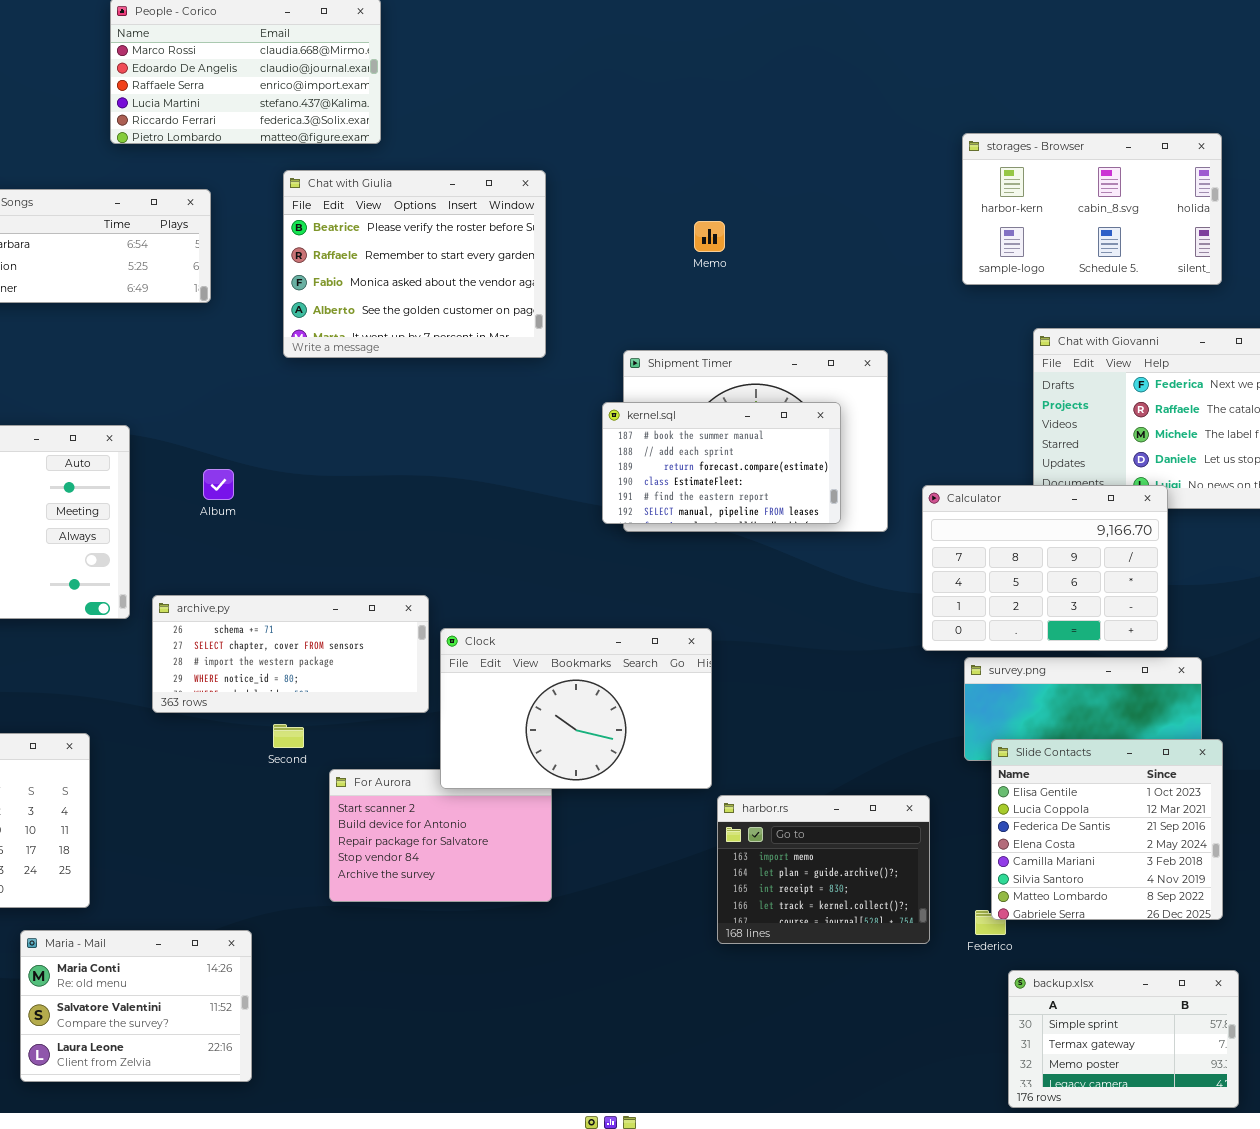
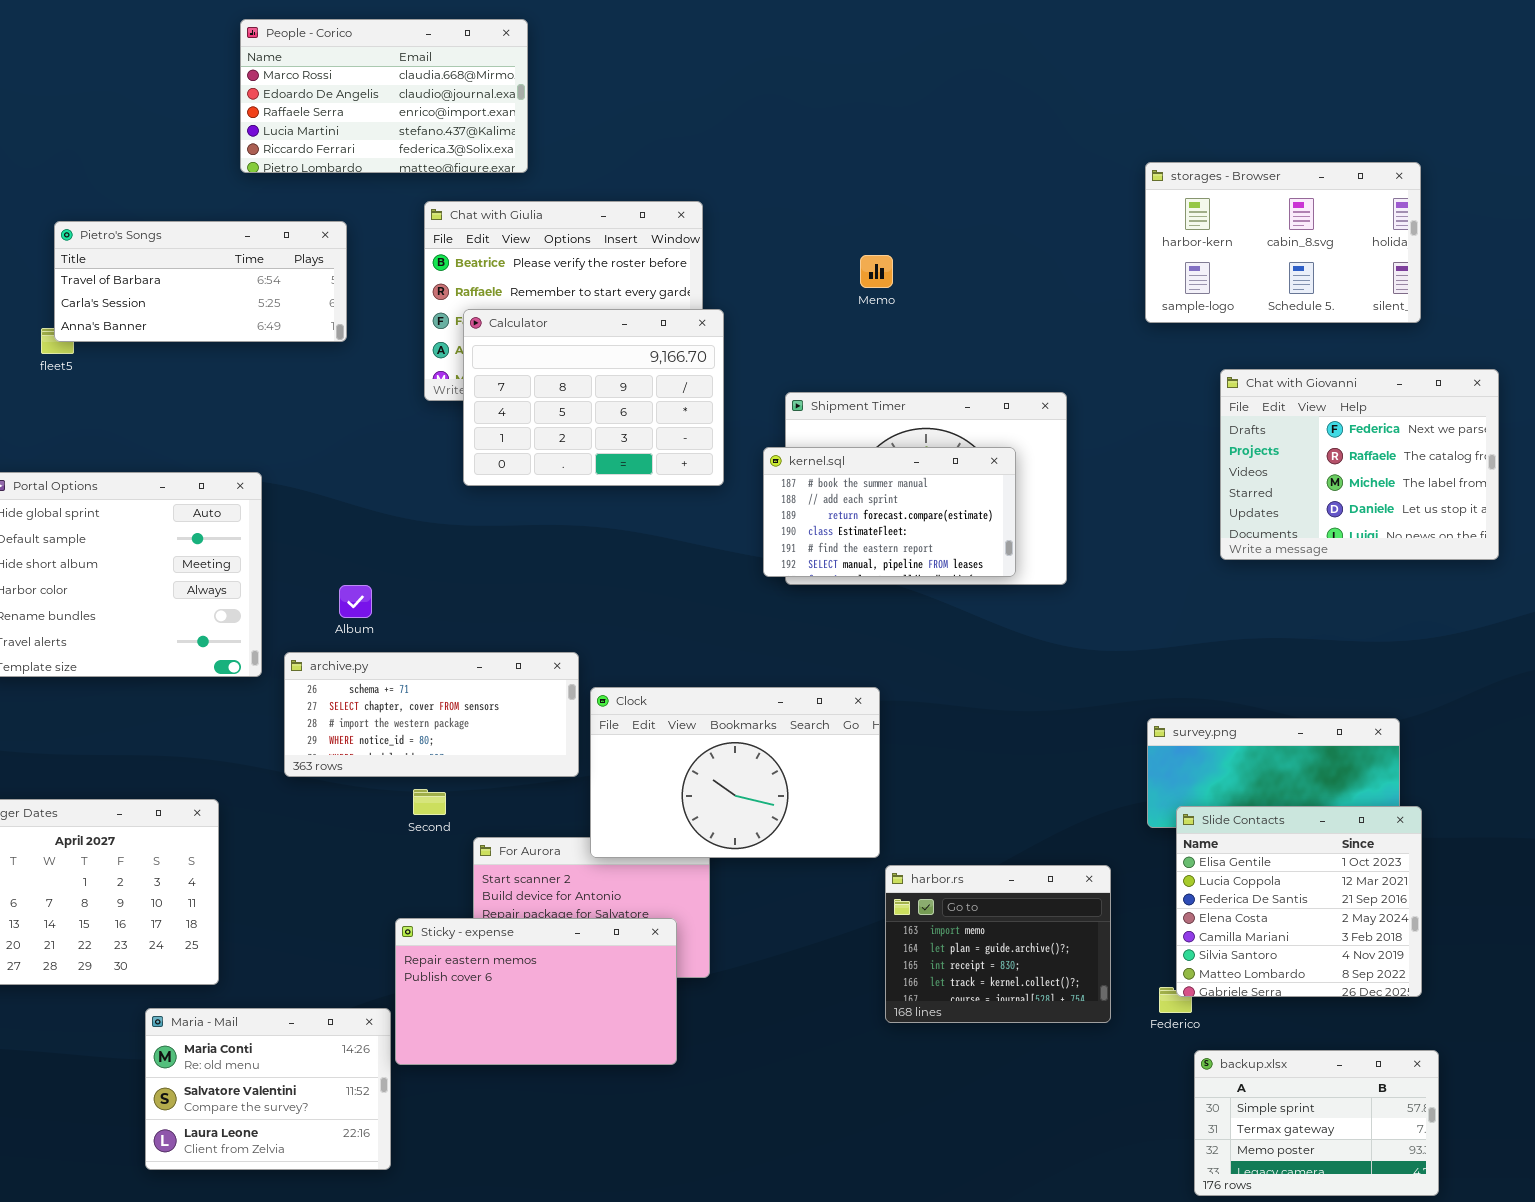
Album: [203,469,234,500] -> [339,585,372,618], moved
Calculator: [922,485,1168,651] -> [463,309,724,486], moved
Sticky - expense: none -> [395,918,677,1065], opened

